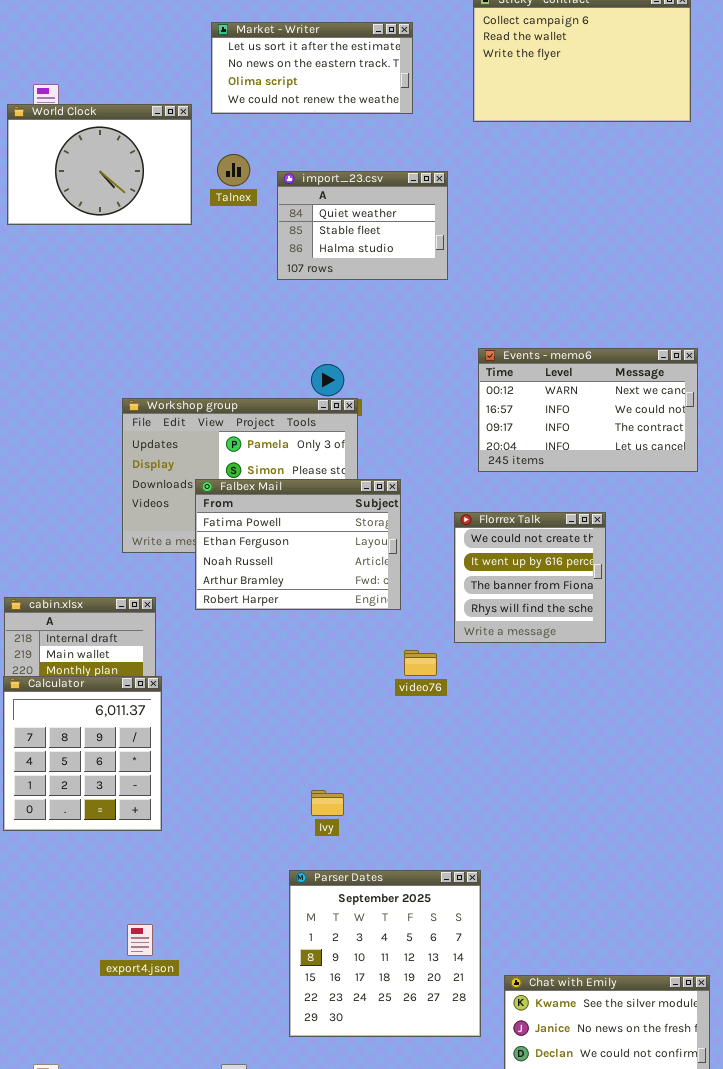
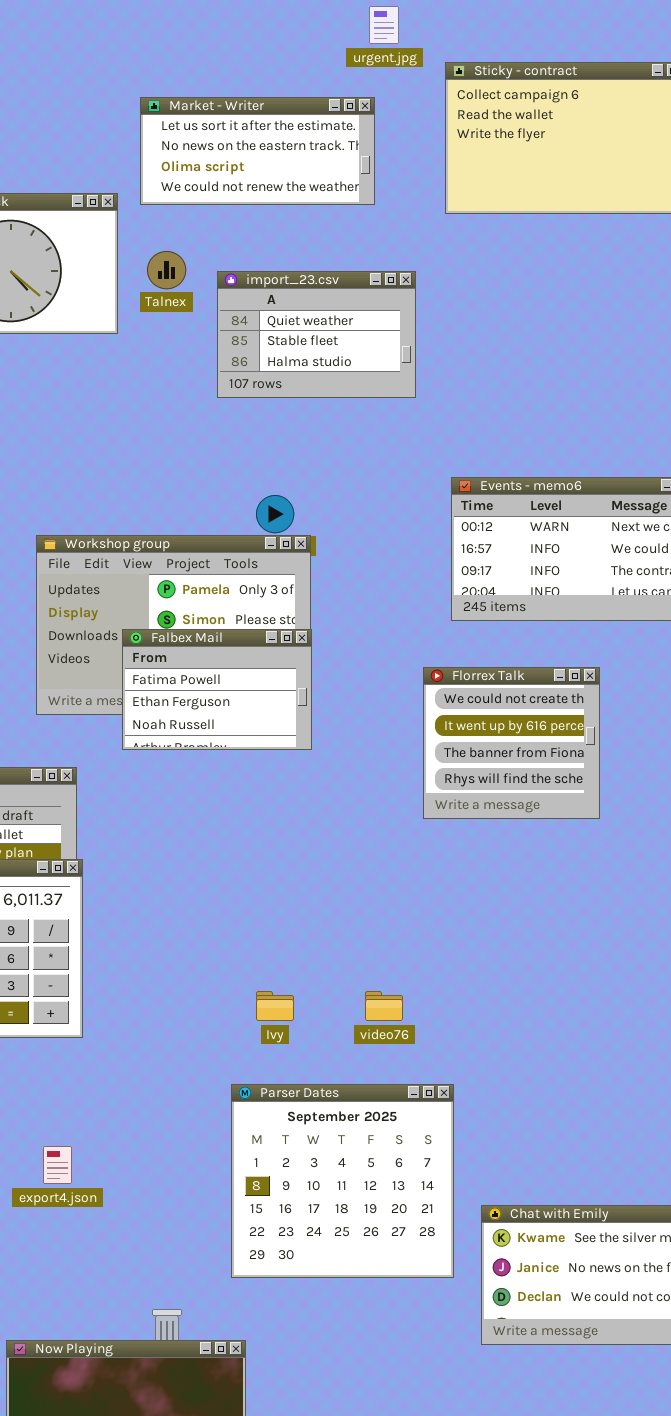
Falbex Mail: [195,479,401,610] -> [122,629,312,750], resized
video76: [404,650,437,676] -> [365,991,403,1021], moved

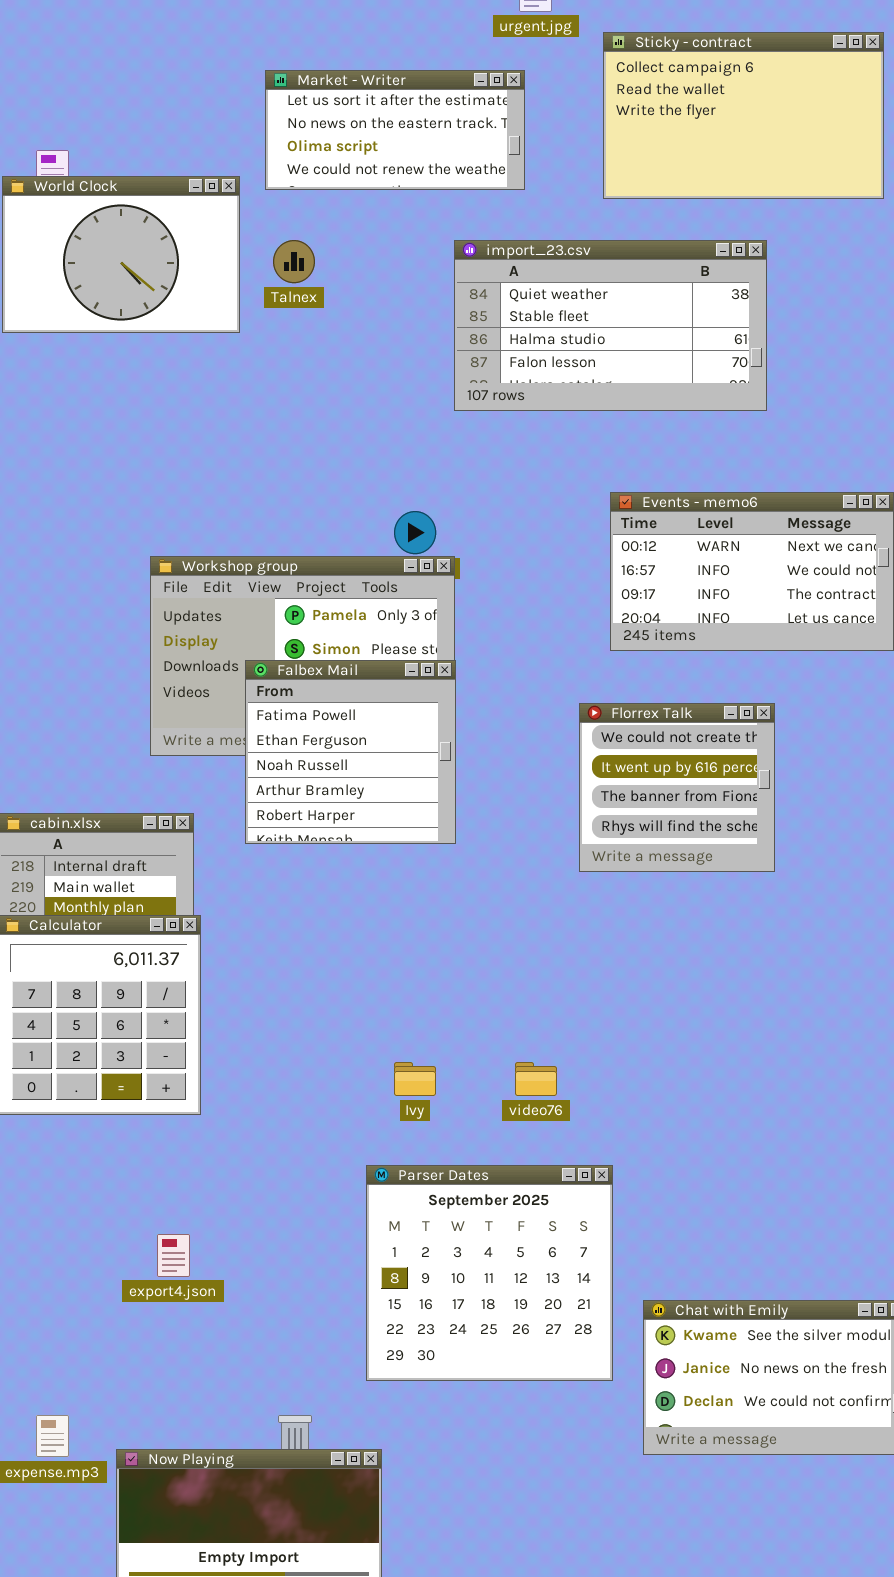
import_23.csv: [217,271,416,398] -> [454,240,767,411], moved, resized
Falbex Mail: [122,629,312,750] -> [245,660,456,844], resized

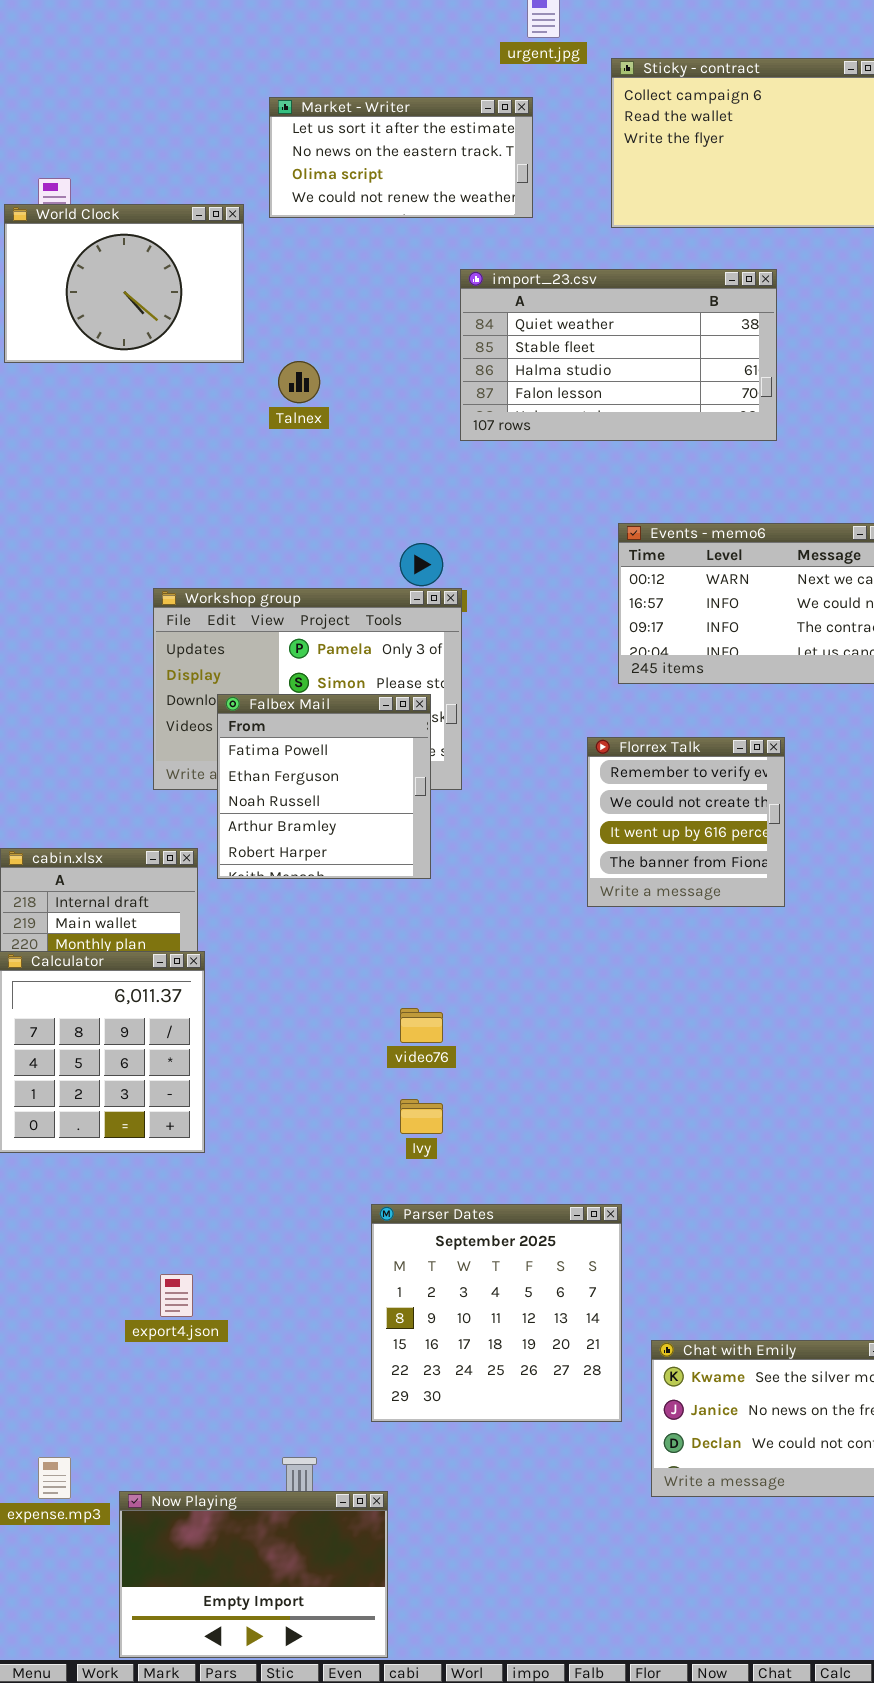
Talnex: [273,240,315,283] -> [278,361,320,403], moved
Falbex Mail: [245,660,456,844] -> [217,694,431,879], moved
Florrex Talk: [579,703,775,872] -> [587,737,785,907], scrolled up 1 row
video76: [515,1062,557,1096] -> [400,1008,443,1043], moved

